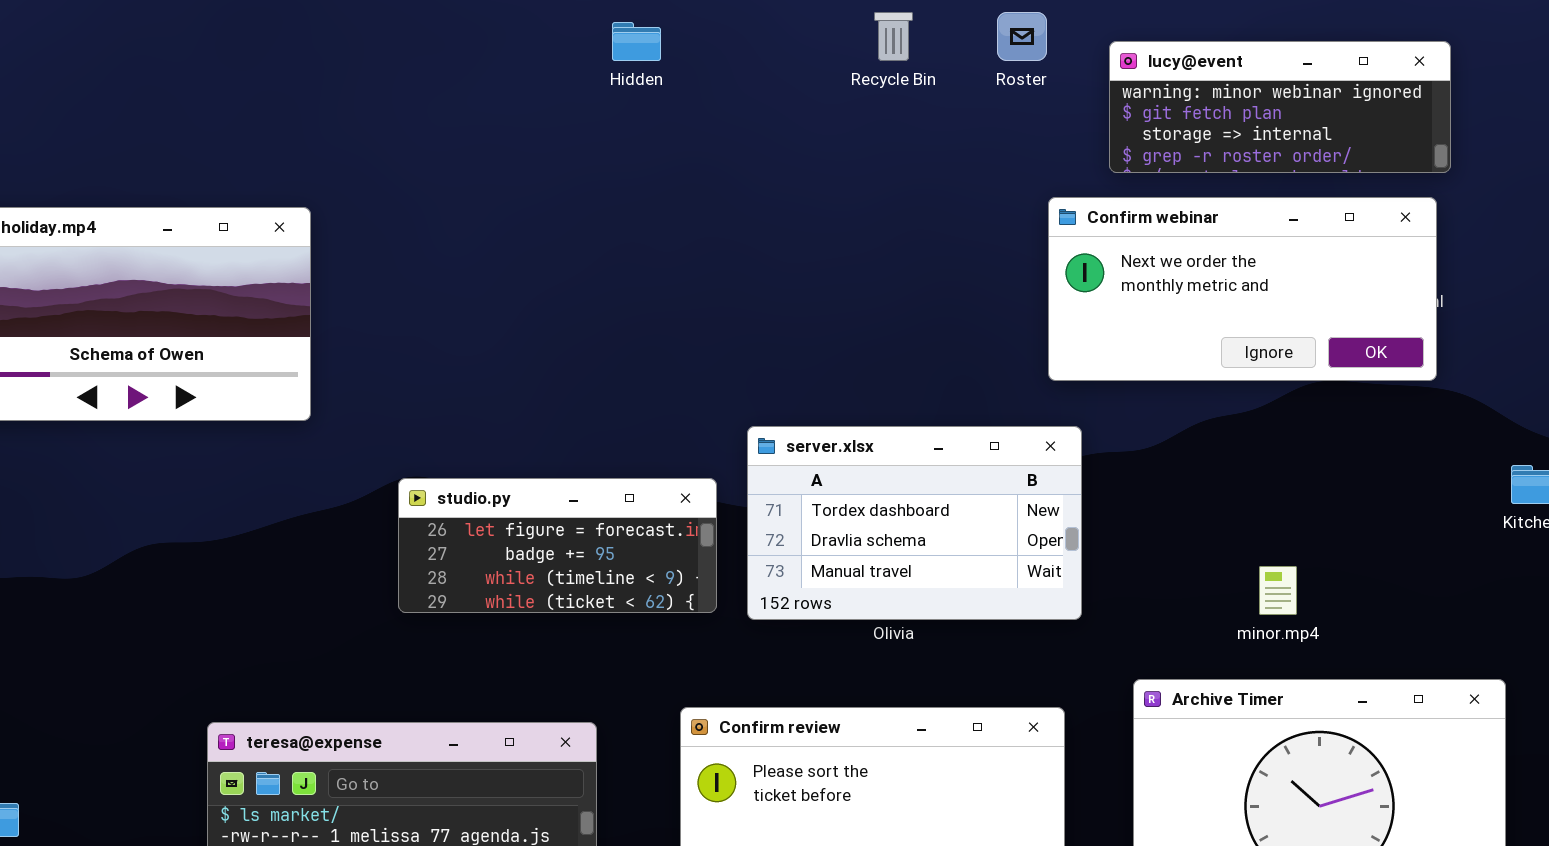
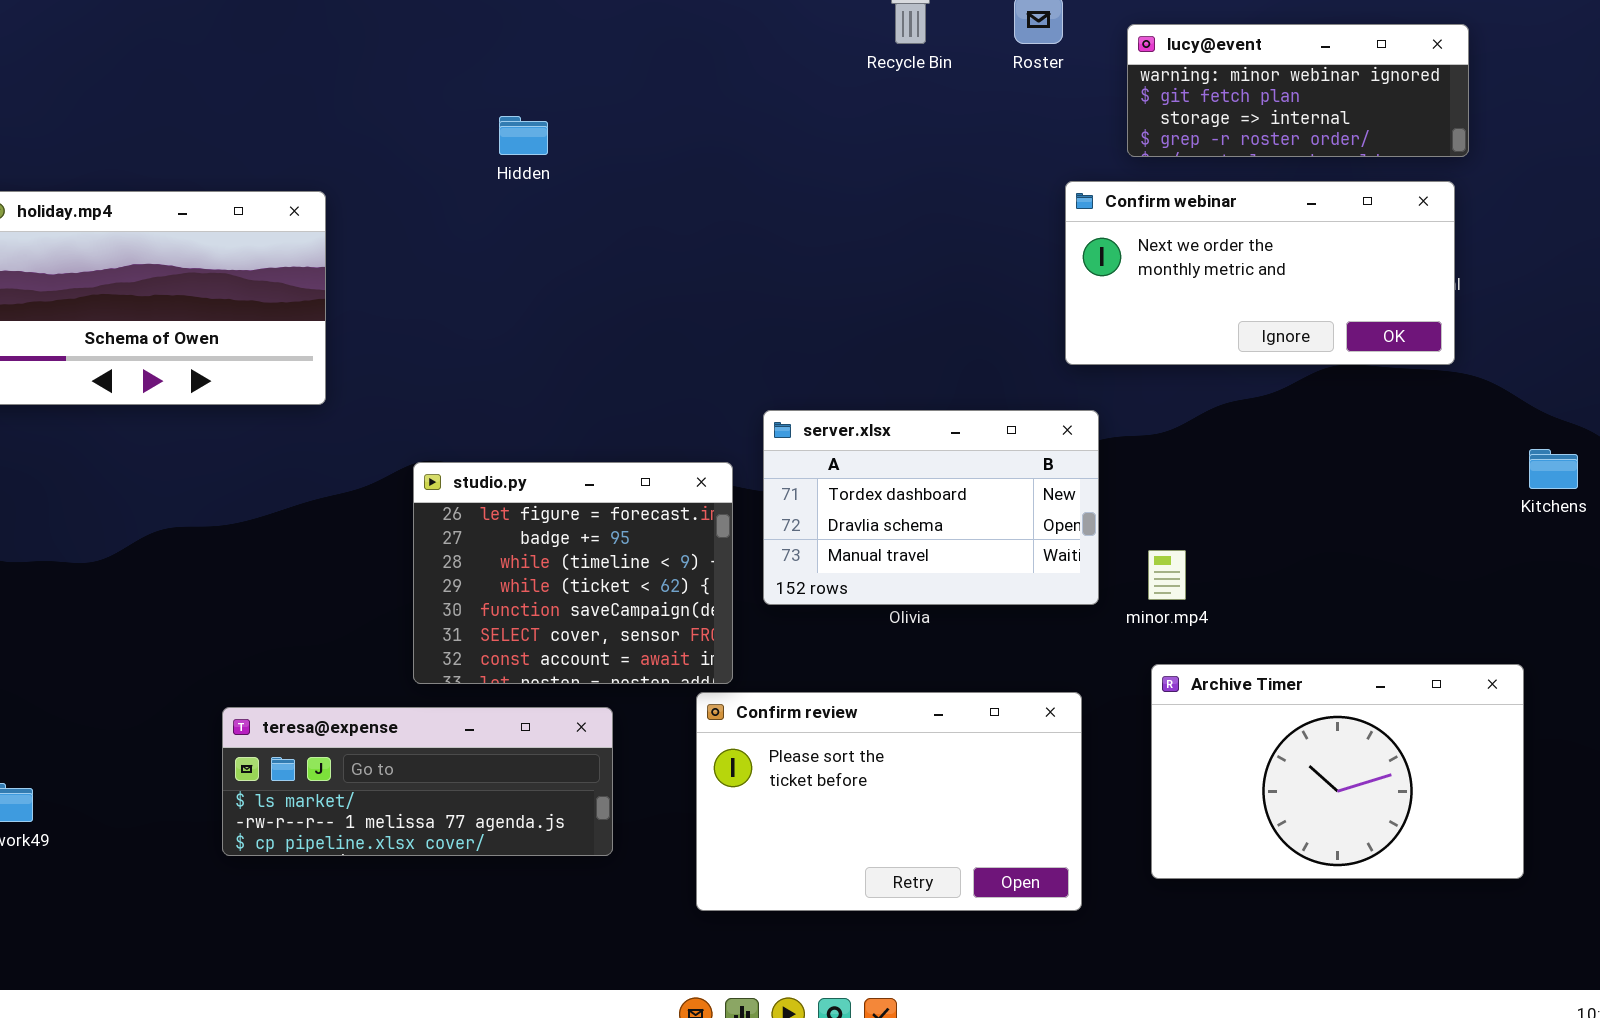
Hidden: [612,22,661,61] -> [499,116,548,155], moved
studio.py: [398,478,717,613] -> [413,462,733,684], resized
minor.mp4: [1259,566,1297,615] -> [1148,550,1186,600], moved

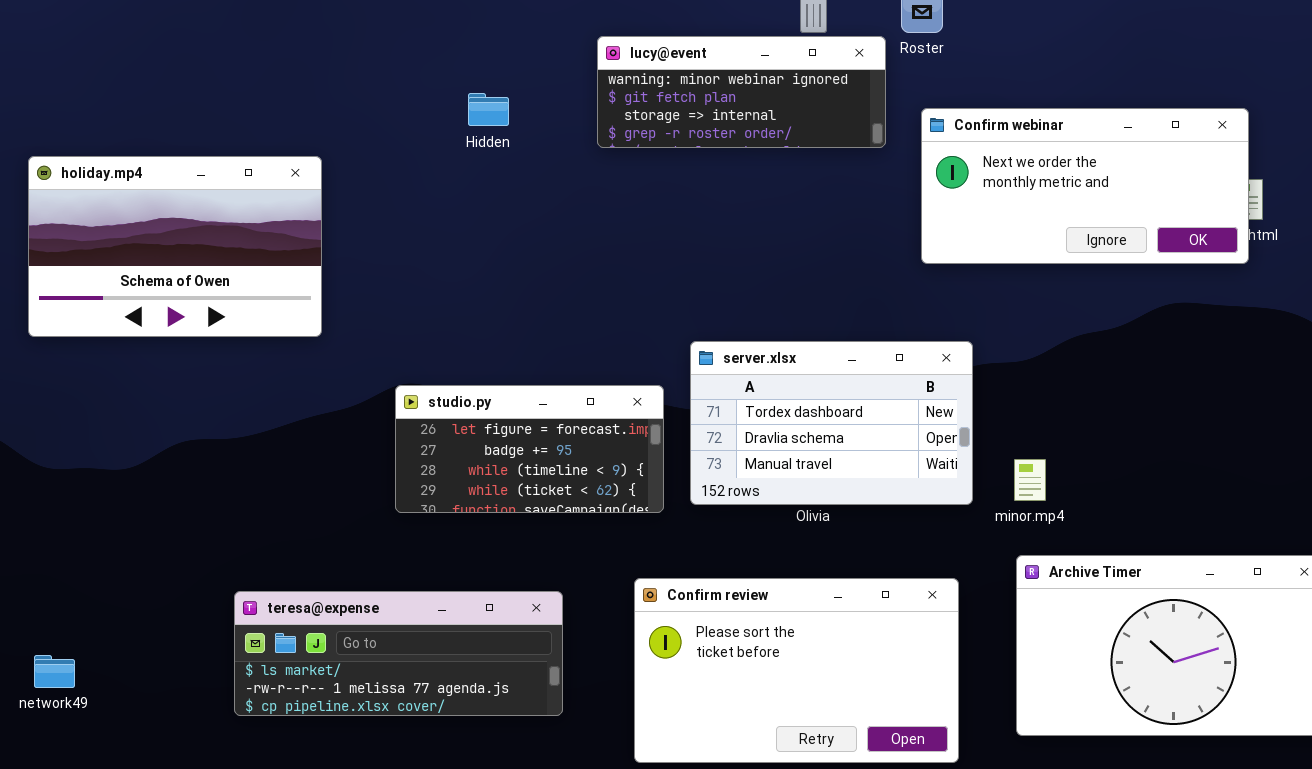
lucy@event: [1127,24,1469,157] -> [597,36,886,148], moved
Confirm webinar: [1065,181,1455,365] -> [921,108,1249,264], moved
studio.py: [413,462,733,684] -> [395,385,664,513], resized

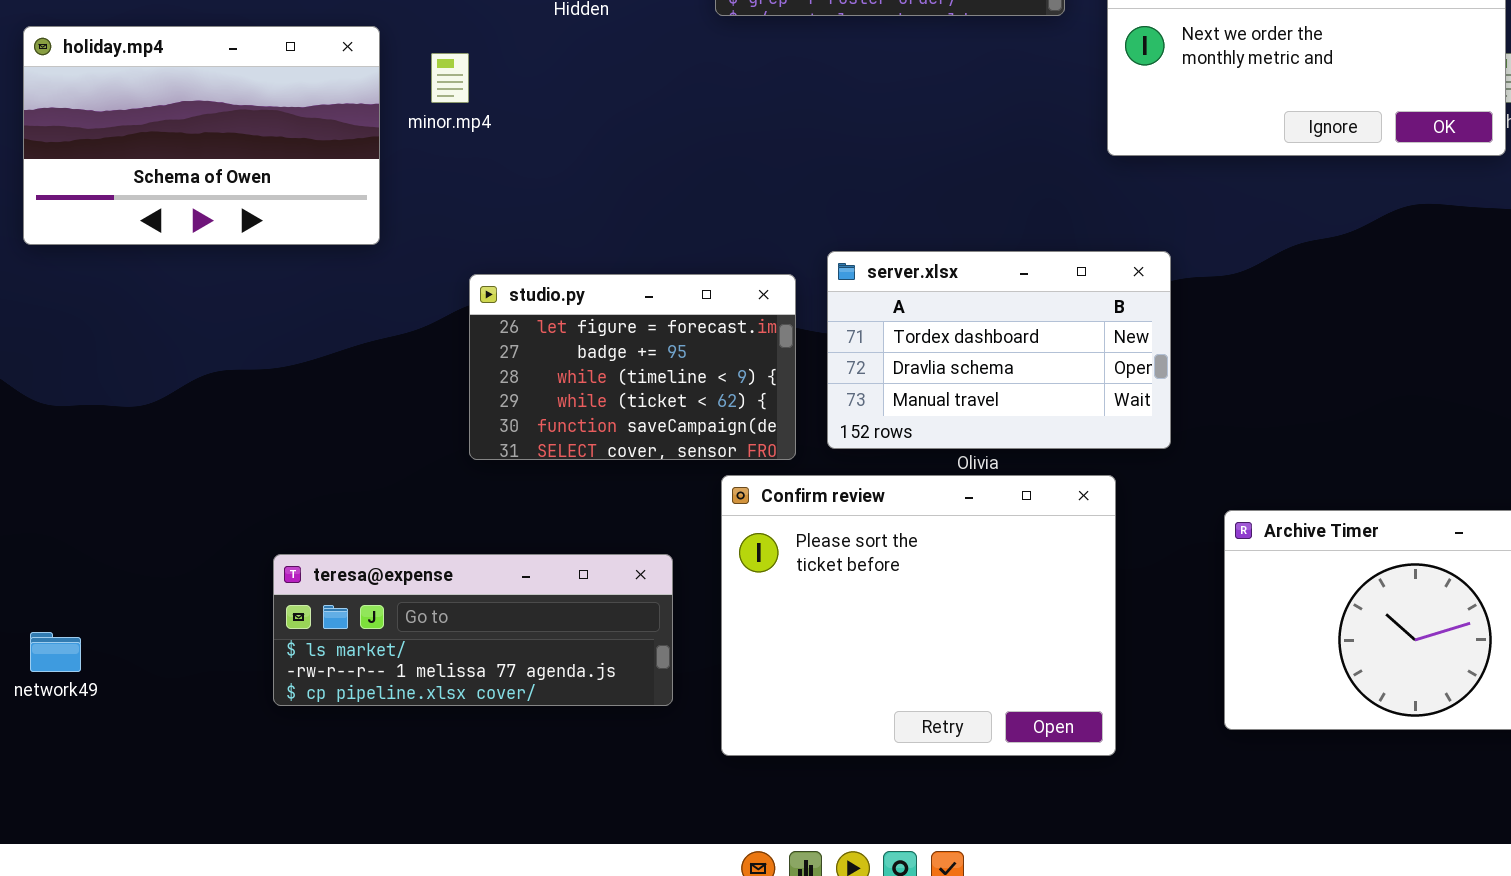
studio.py: [395,385,664,513] -> [469,274,796,460], resized
minor.mp4: [1014,459,1046,501] -> [431,53,469,103], moved
Confirm review: [634,578,959,763] -> [721,475,1116,756], moved, resized

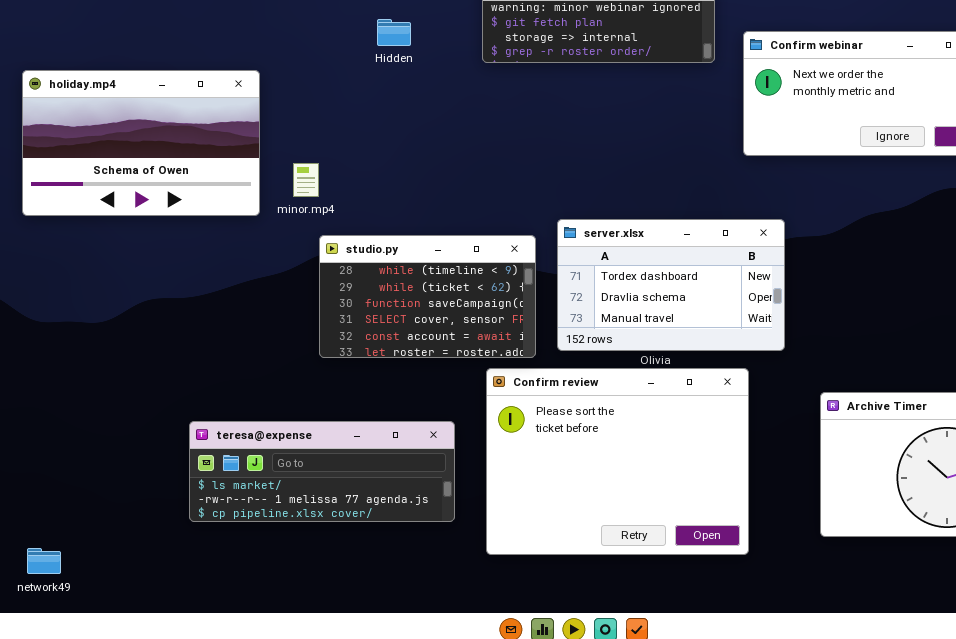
minor.mp4: [431,53,469,103] -> [293,163,319,197], moved
studio.py: [469,274,796,460] -> [319,235,536,358], scrolled down 2 rows
network49: [30,632,81,672] -> [27,548,61,574], moved

